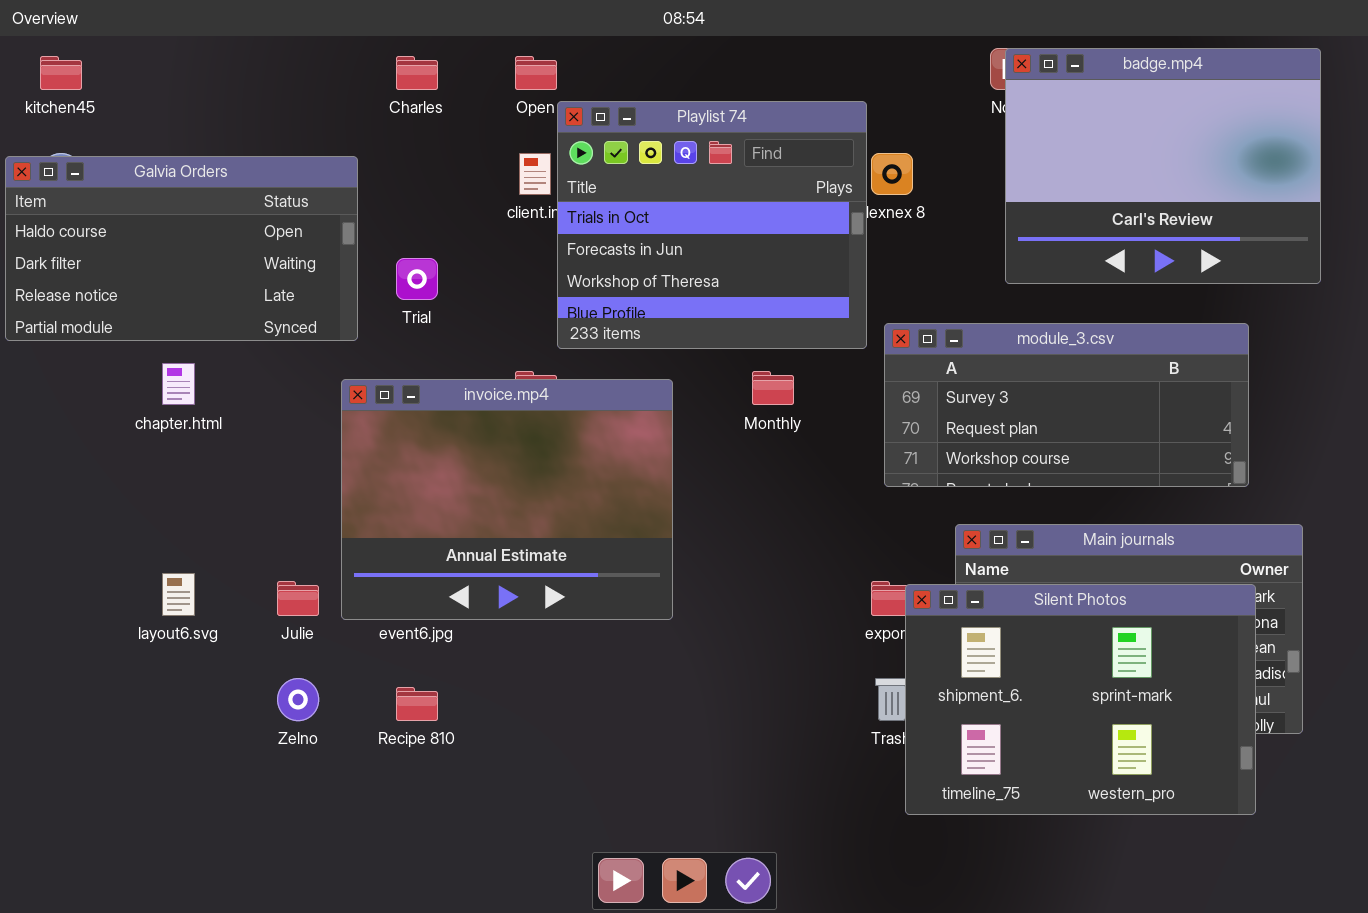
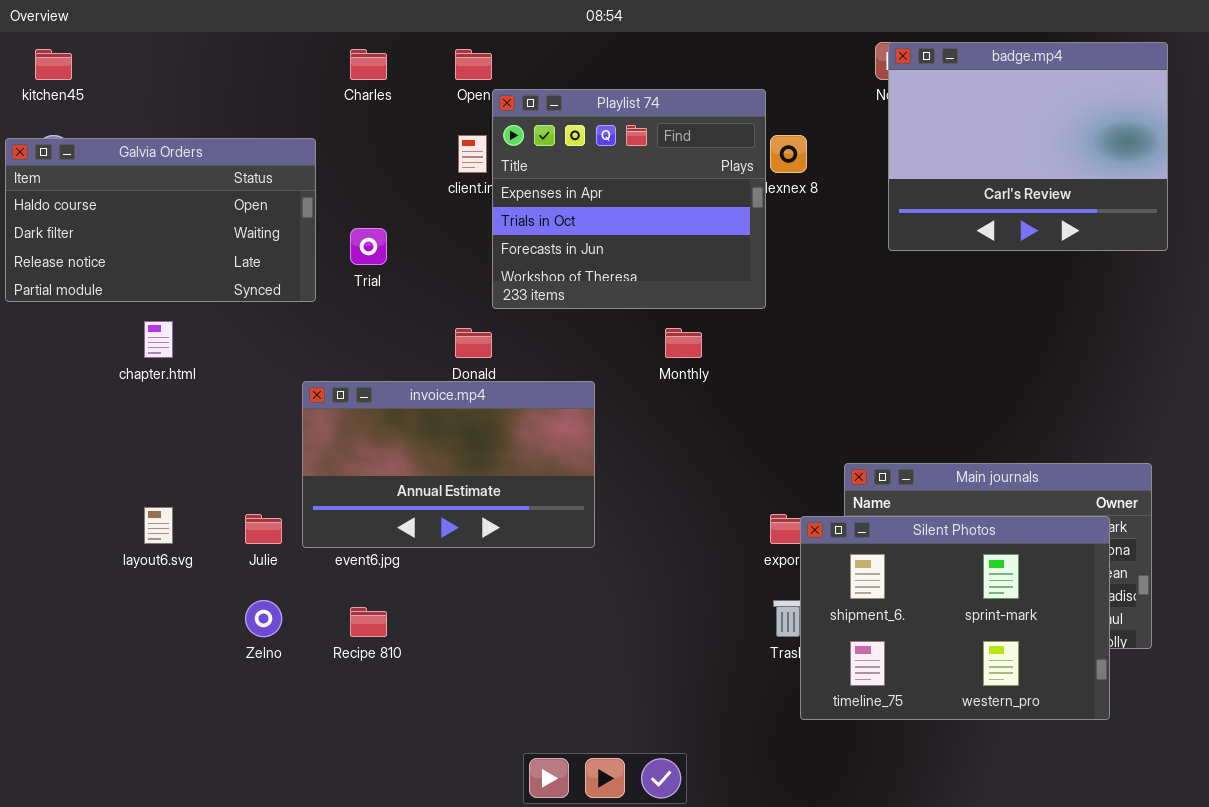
Playlist 74: [557,101,867,349] -> [492,89,766,309], scrolled up 1 row
module_3.csv: [884,323,1249,487] -> none, closed
invoice.mp4: [341,379,673,620] -> [302,381,595,548], resized

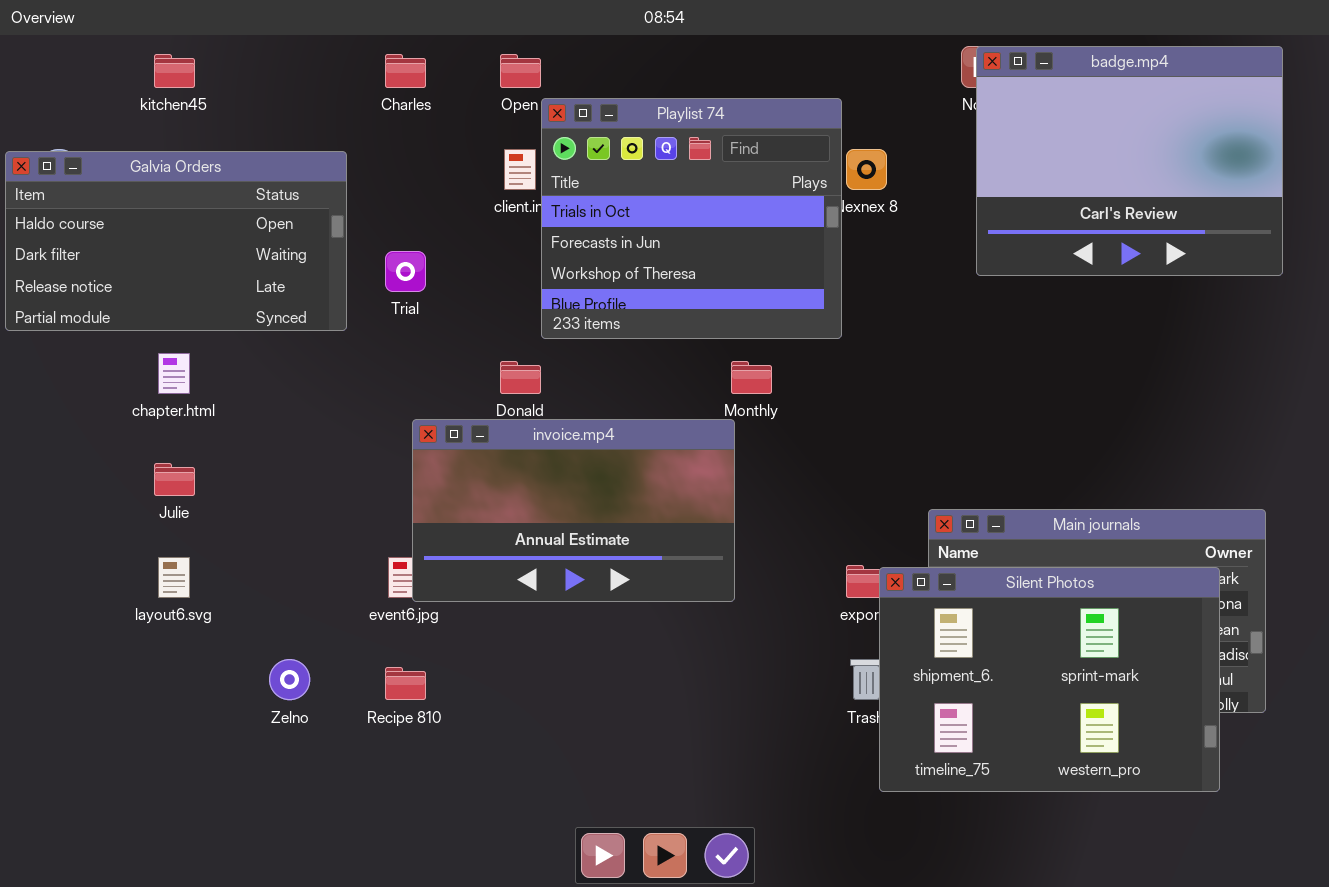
kitchen45: [35,49,72,80] -> [154,54,195,88], moved
Playlist 74: [492,89,766,309] -> [541,98,842,339], scrolled down 1 row
invoice.mp4: [302,381,595,548] -> [412,419,735,602], moved
Julie: [245,514,282,544] -> [154,463,195,496], moved

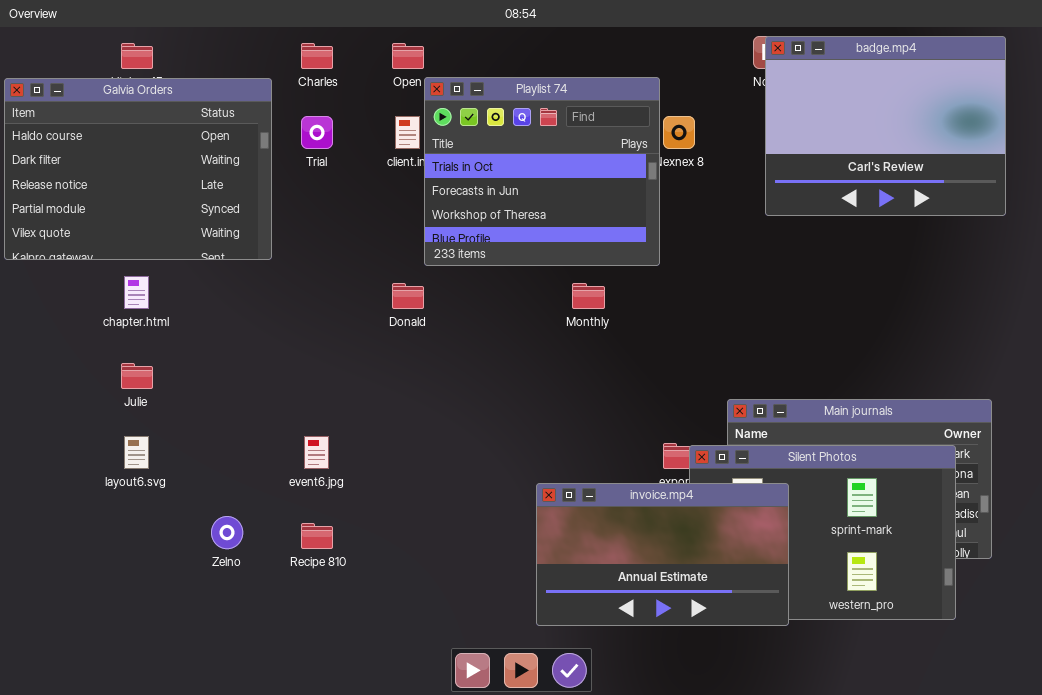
Galvia Orders: [5,151,347,331] -> [4,78,272,260], resized
Trial: [385,251,426,292] -> [301,116,333,149], moved
invoice.mp4: [412,419,735,602] -> [536,483,789,626], moved

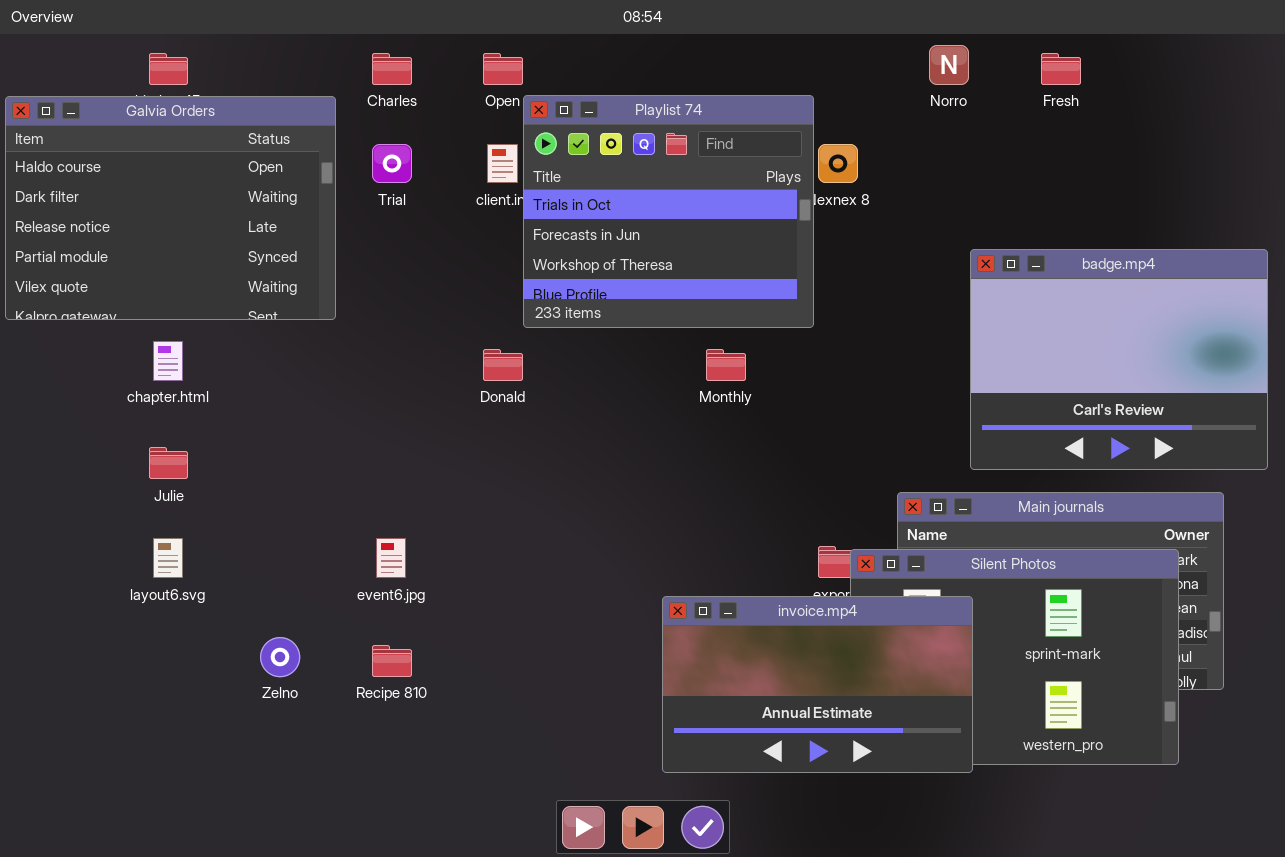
badge.mp4: [765,36,1006,216] -> [970,249,1268,470], moved

